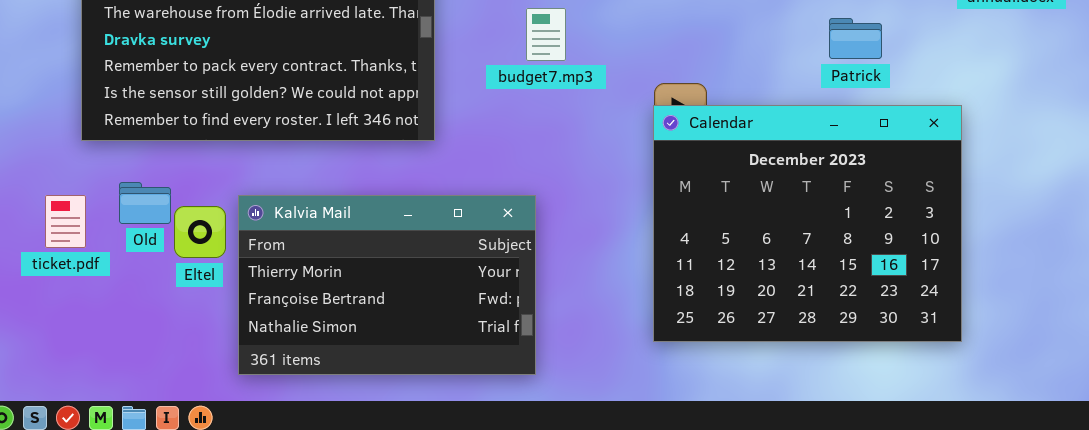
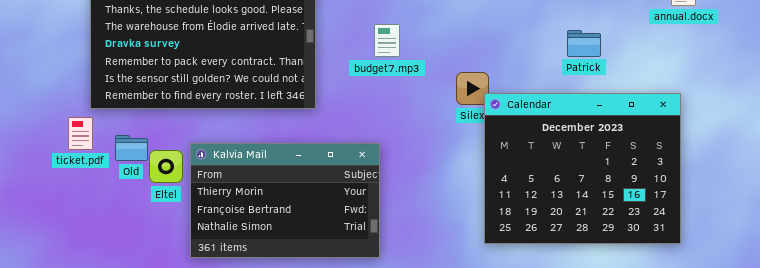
Calendar: [653,105,962,342] -> [484,93,681,244], moved
ticket.pdf: [45,195,86,248] -> [68,117,93,150], moved

